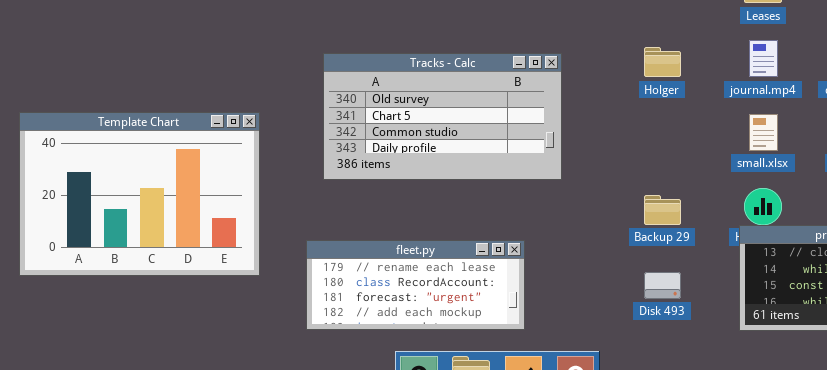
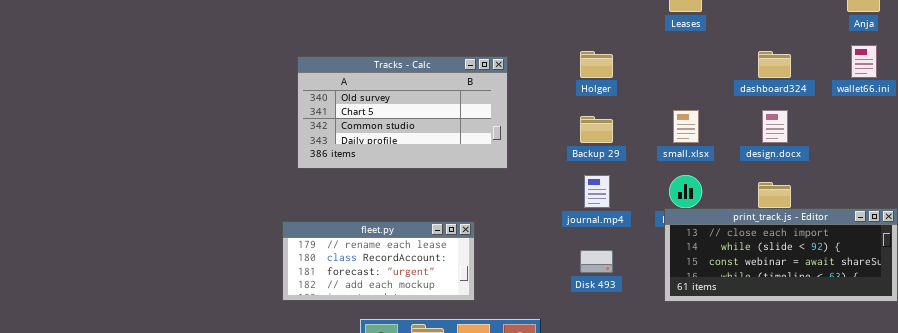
journal.mp4: [749,40,778,77] -> [584,175,610,208], moved
Template Chart: [19,112,260,276] -> none, closed
Backup 29: [644,195,681,225] -> [580,116,613,143], moved

